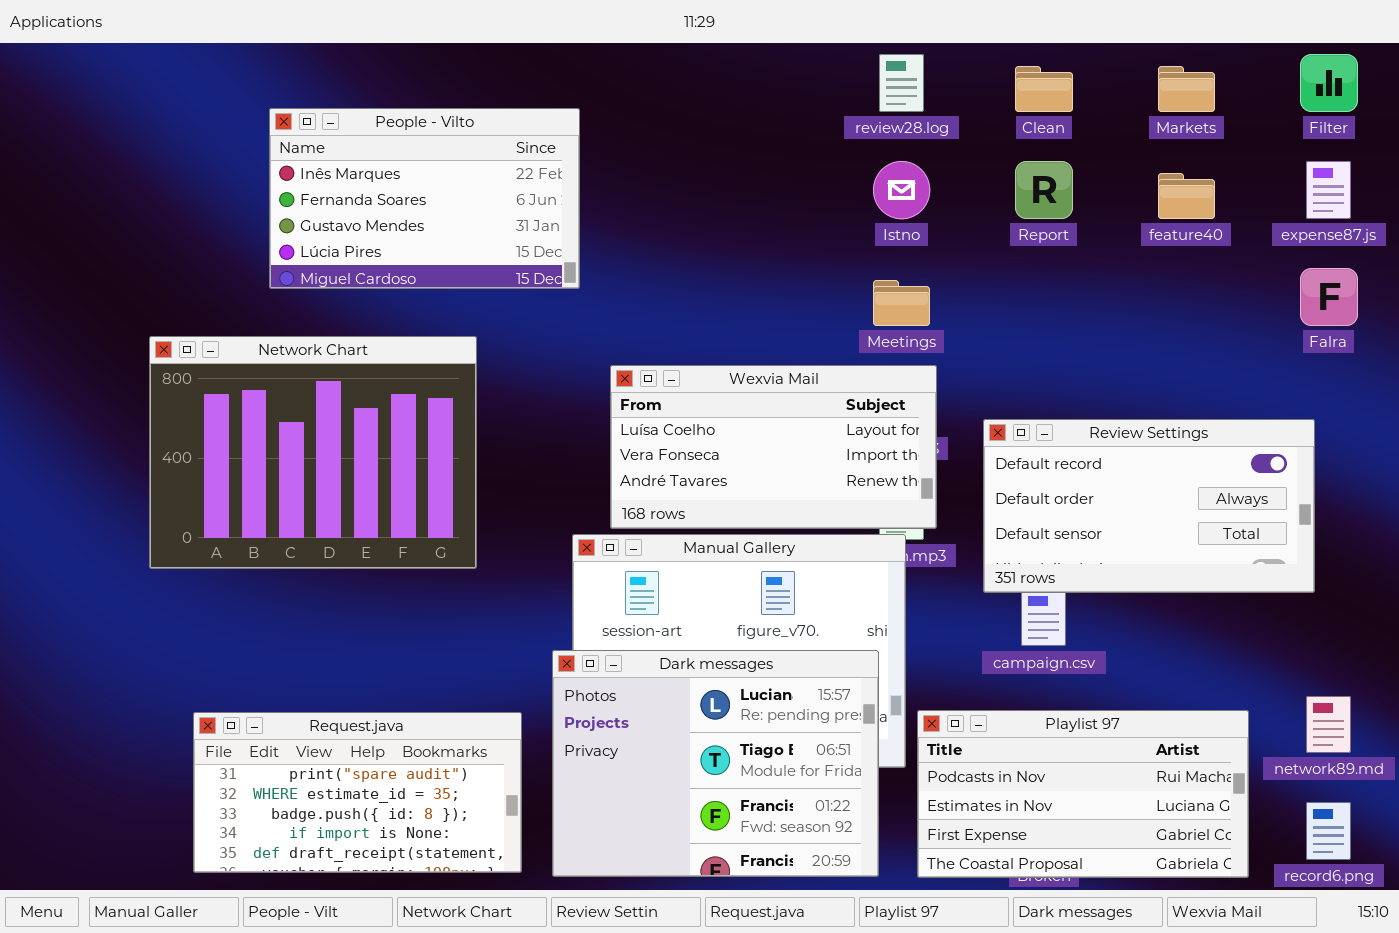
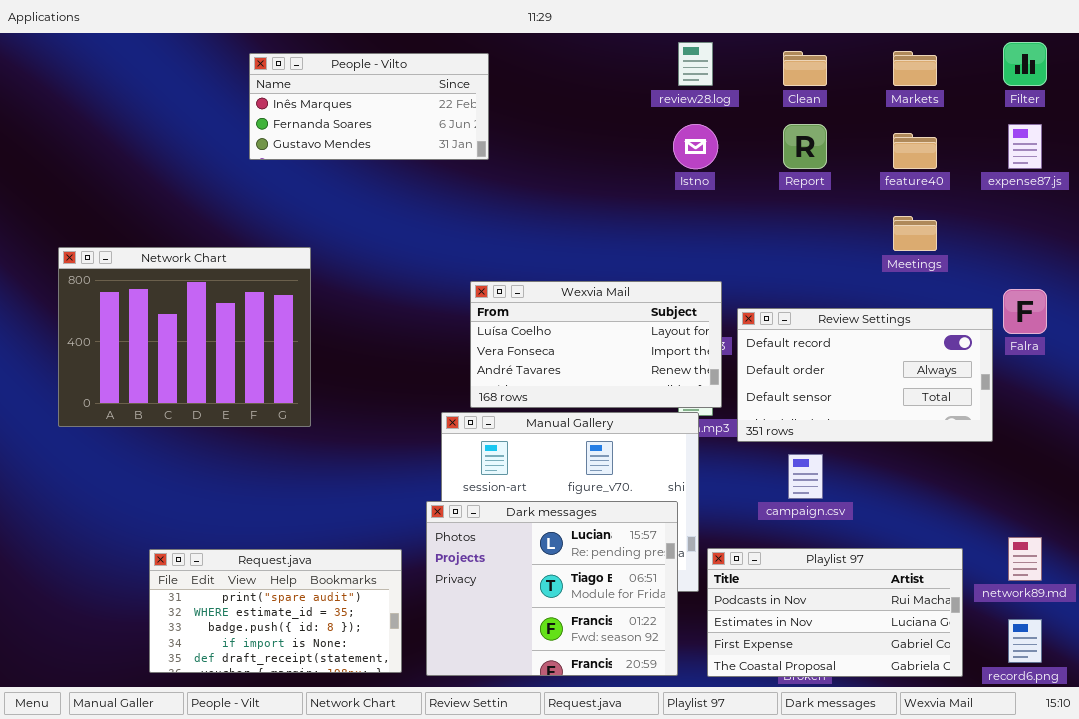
People - Vilto: [269,108,580,289] -> [249,53,489,160], moved, resized
Falra: [1300,268,1358,326] -> [1003,289,1047,334], moved
Meetings: [873,280,930,326] -> [893,216,937,251], moved
Network Chart: [149,336,477,569] -> [58,247,311,427], moved
Review Settings: [983,419,1315,593] -> [737,308,993,442], moved

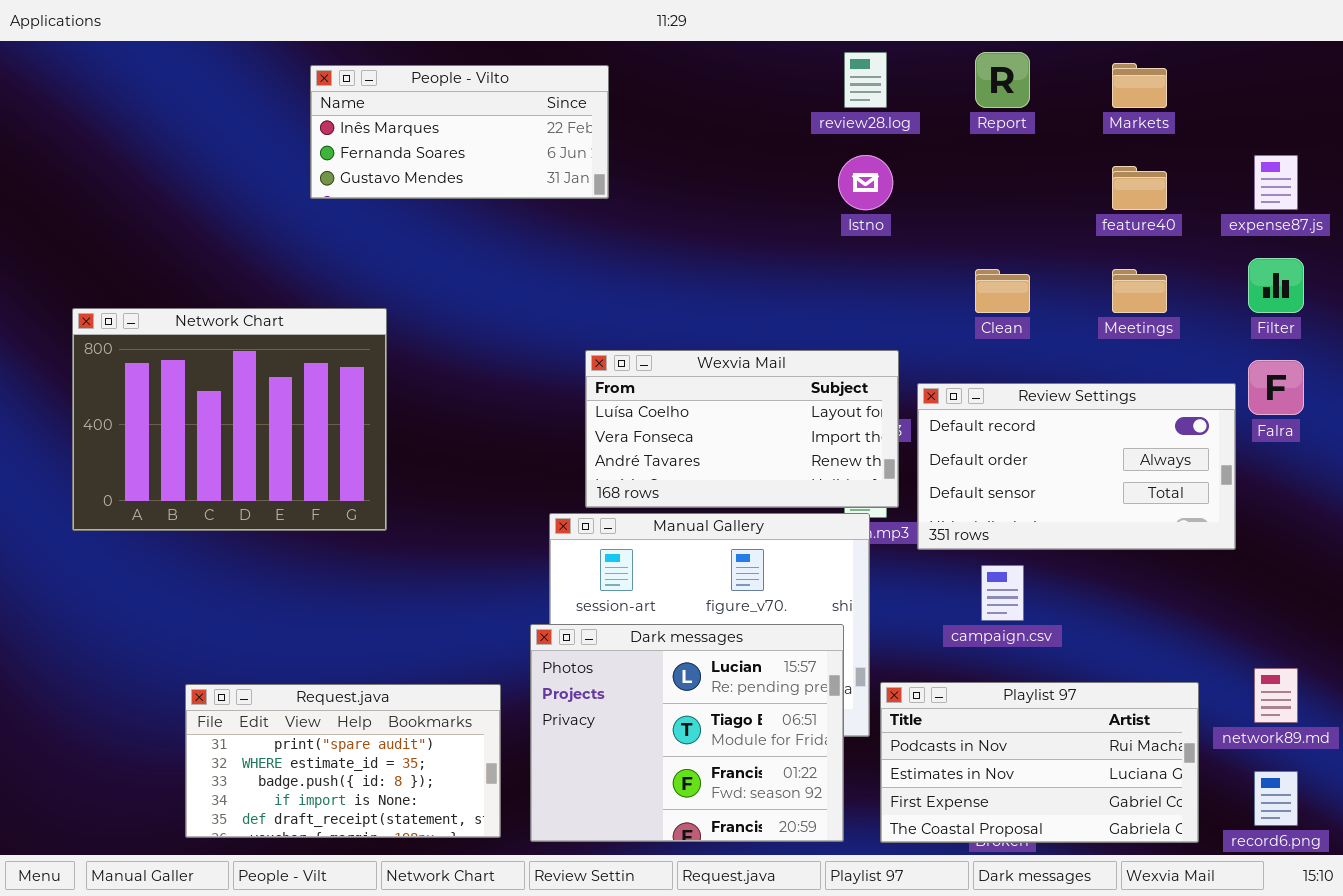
Filter: [1003,42,1047,86] -> [1248,258,1304,313], moved
Clean: [783,51,827,86] -> [975,269,1030,313], moved
Report: [783,124,827,169] -> [975,52,1030,108], moved

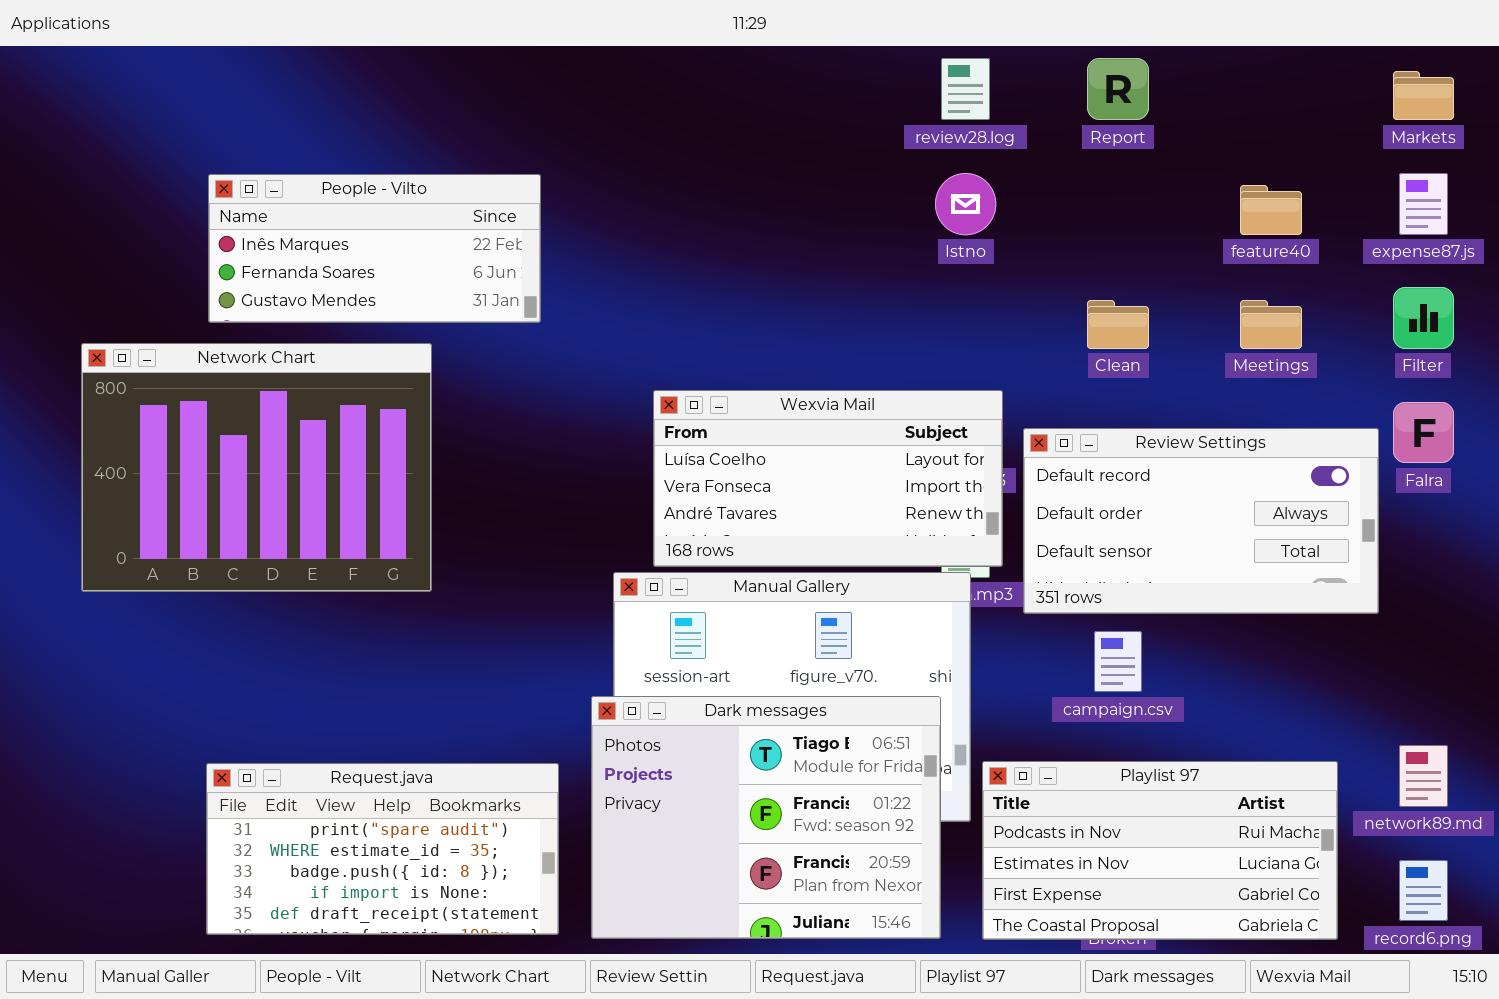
Markets: [1112,63,1167,108] -> [1393,71,1454,120], moved
People - Vilto: [310,65,609,199] -> [208,174,541,323], moved
Dark messages: [530,624,844,842] -> [591,696,941,939], scrolled down 1 row

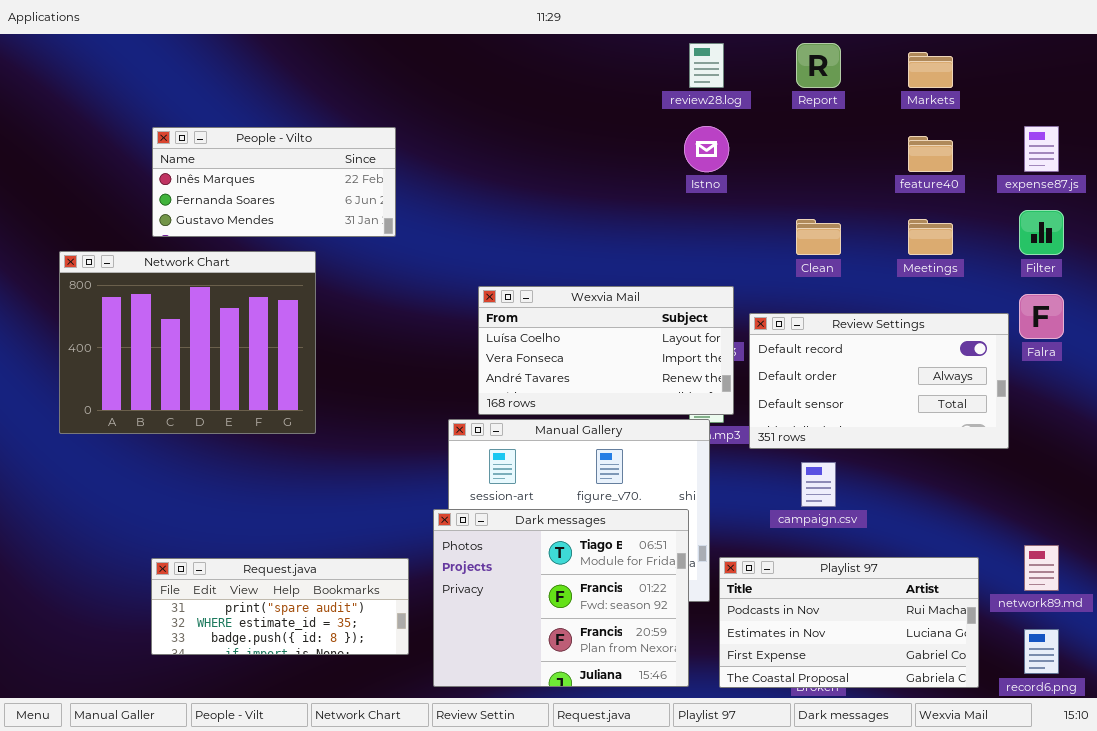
Markets: [1393,71,1454,120] -> [908,52,953,88], moved
Request.java: [206,763,559,935] -> [151,558,409,655], resized

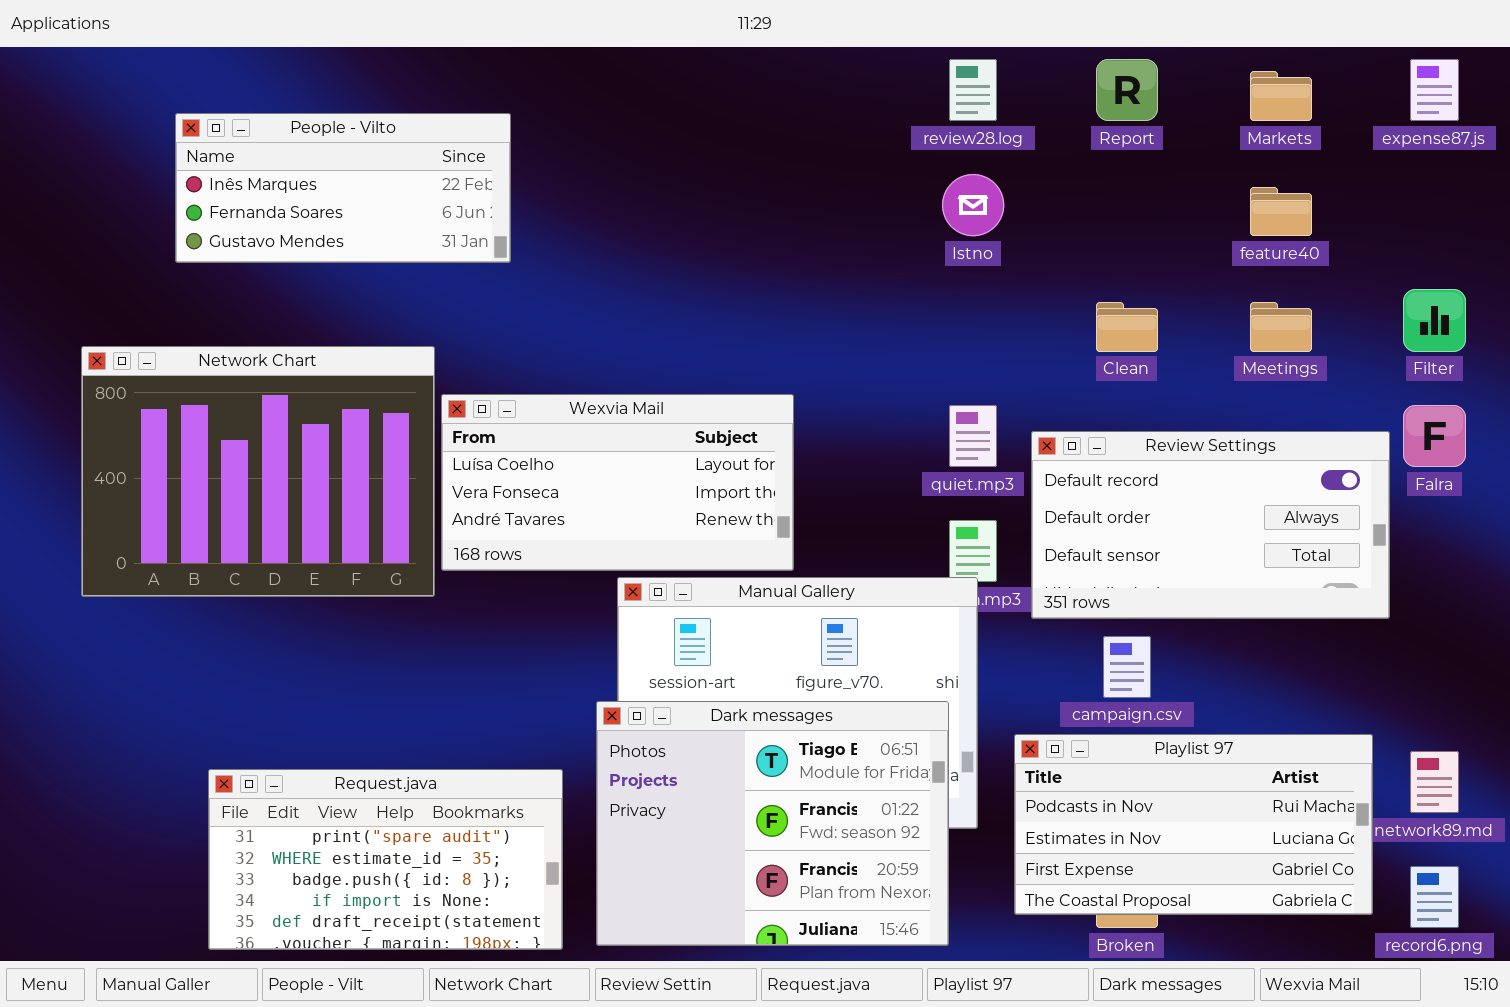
expense87.js: [1024,126,1059,172] -> [1410,59,1459,121], moved
People - Vilto: [152,127,396,237] -> [175,113,511,263], moved
Wexvia Mail: [478,286,734,415] -> [441,394,794,571], moved
Playlist 97: [719,557,979,688] -> [1014,734,1373,915], moved
Request.java: [151,558,409,655] -> [208,769,563,950], resized

